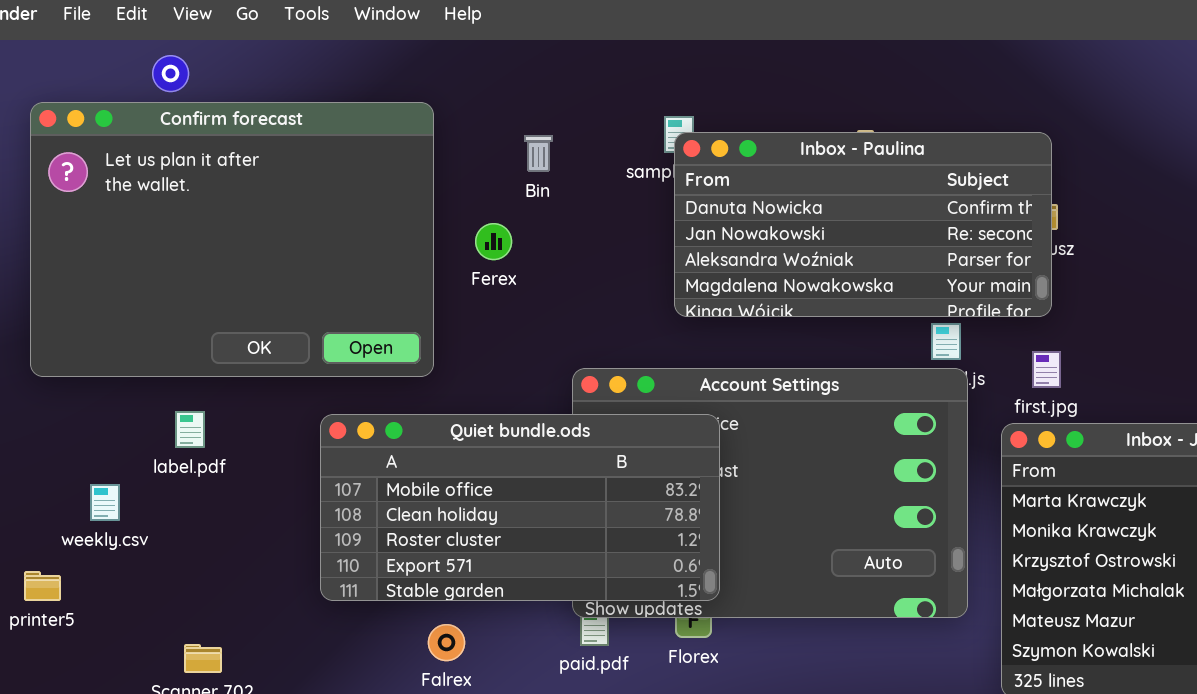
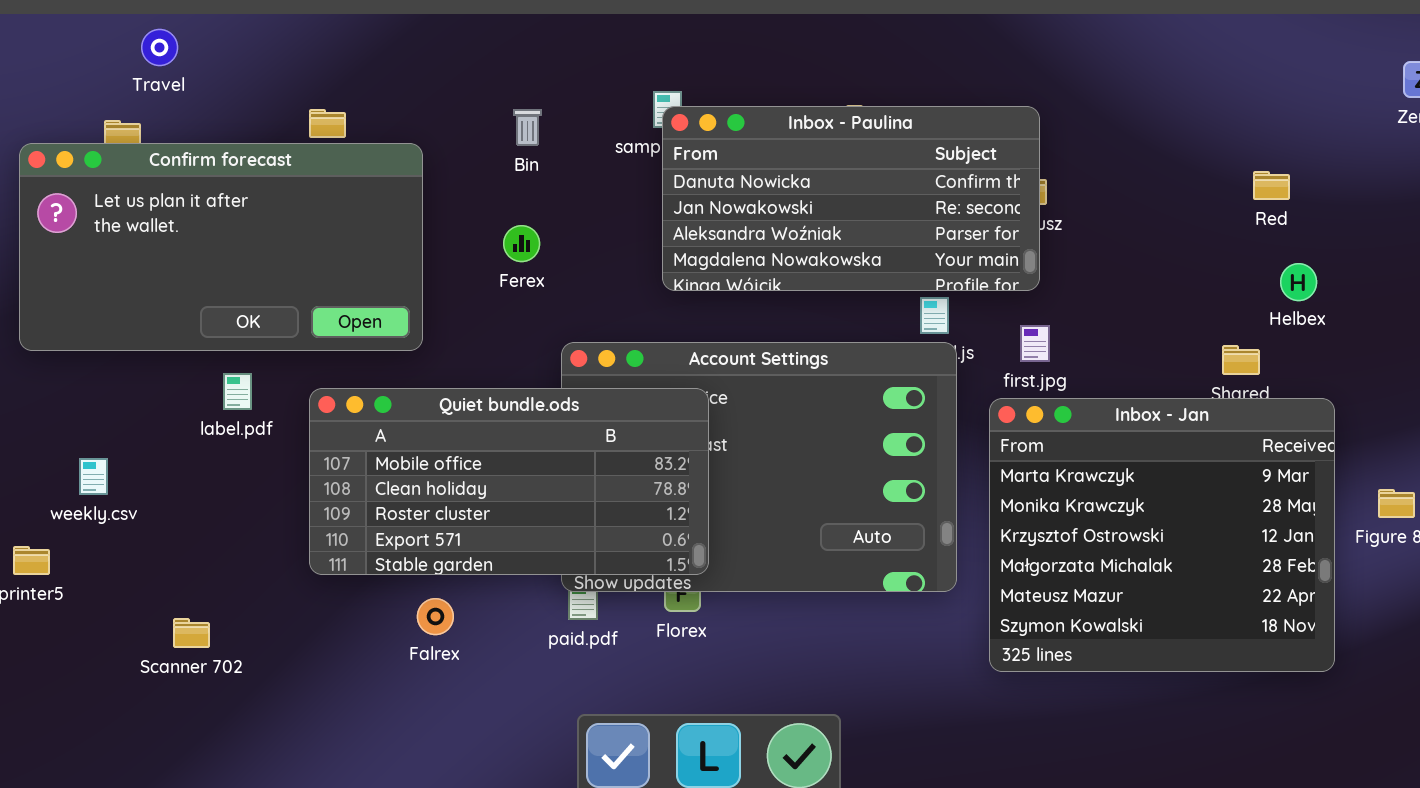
Confirm forecast: [30,102,434,377] -> [19,143,423,351], resized
Ferex: [475,223,512,260] -> [503,225,540,262], moved
label.pdf: [175,411,205,448] -> [223,373,252,410], moved

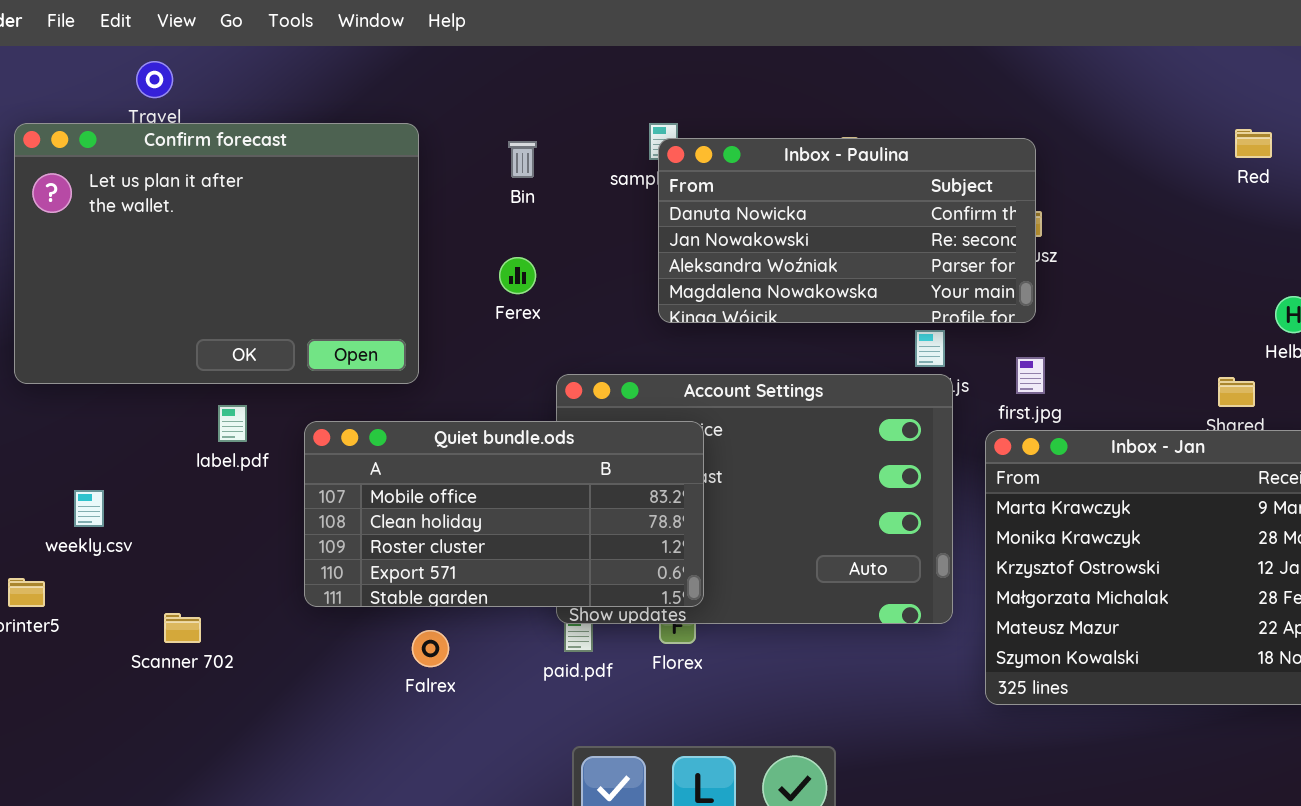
Confirm forecast: [19,143,423,351] -> [14,123,419,384], resized
Red: [1253,171,1290,200] -> [1235,129,1272,158], moved
Scanner 702: [173,618,210,648] -> [164,613,201,643], moved

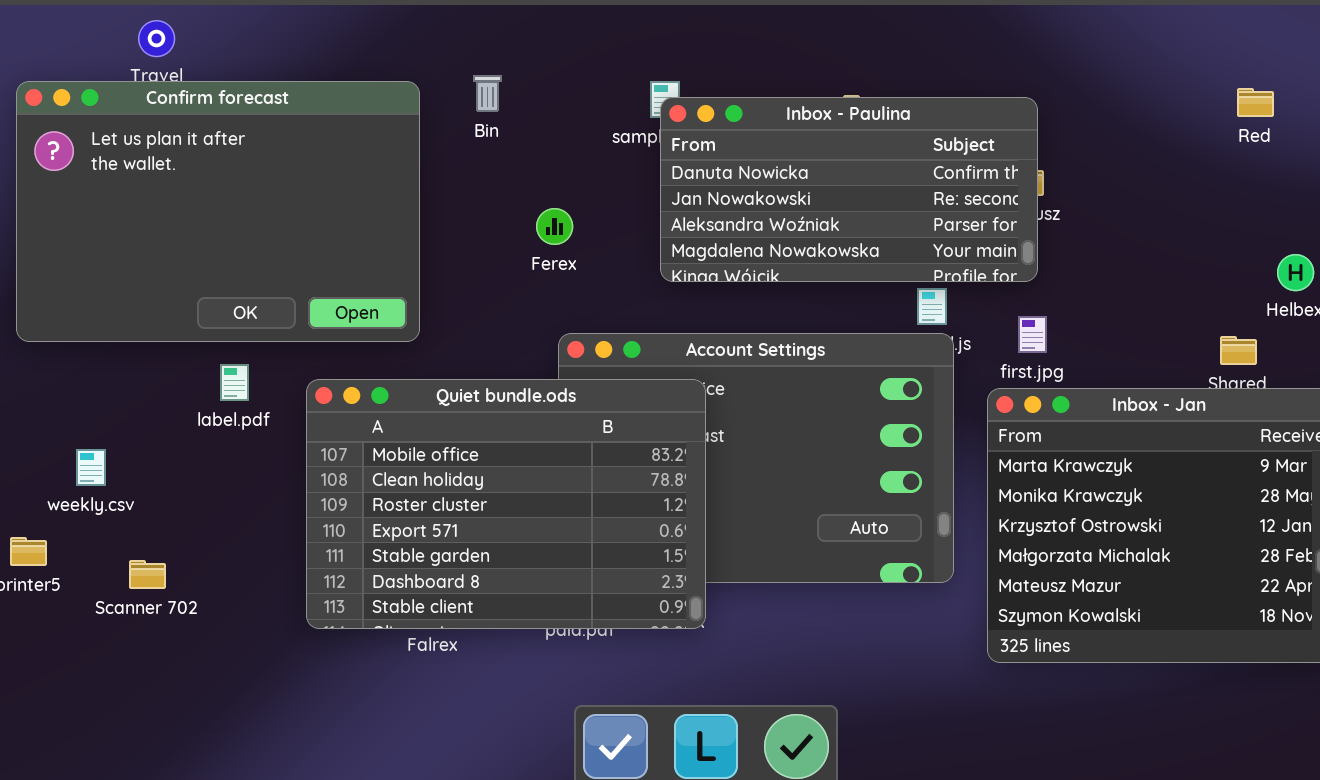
Bin: [508,141,537,178] -> [473,75,502,112], moved
Ferex: [499,257,536,294] -> [536,208,573,245], moved
Quiet bundle.ods: [304,421,704,607] -> [306,379,706,629], resized
Scanner 702: [164,613,201,643] -> [129,560,166,589], moved

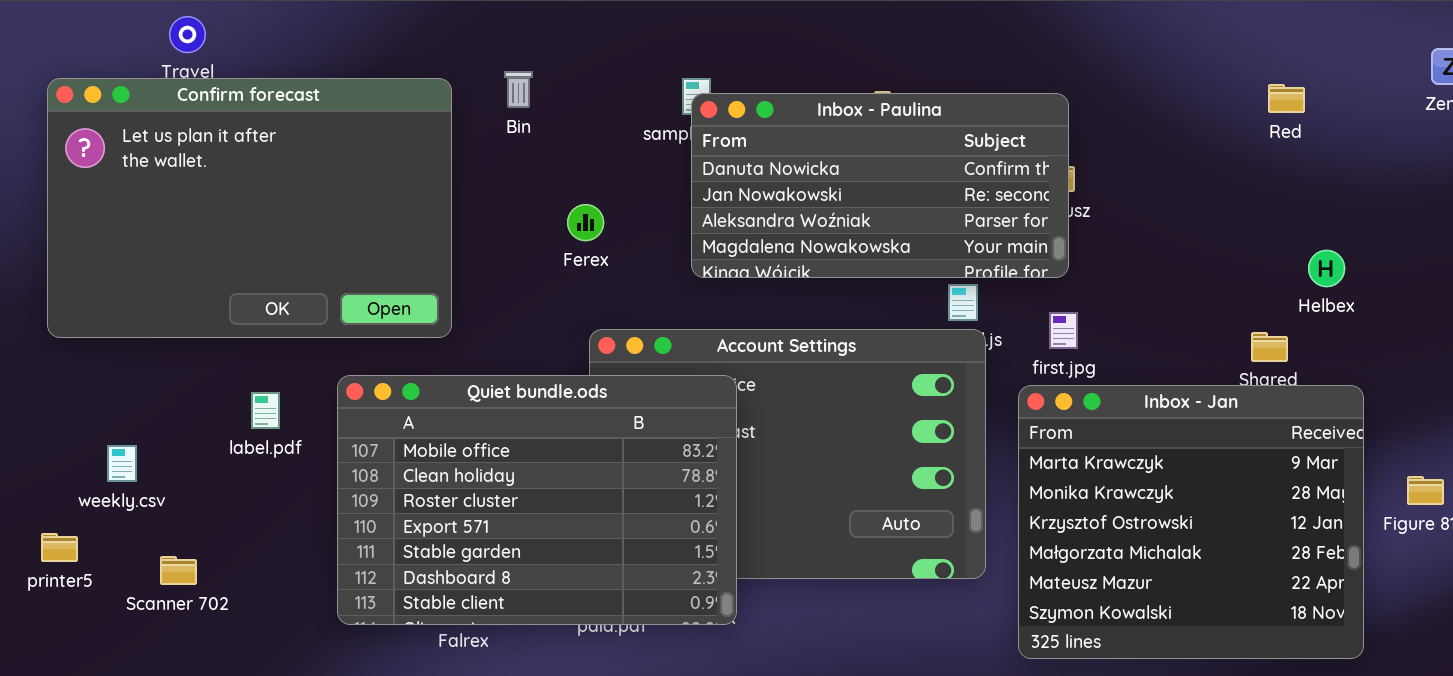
label.pdf: [220,364,249,401] -> [251,392,280,429], moved

